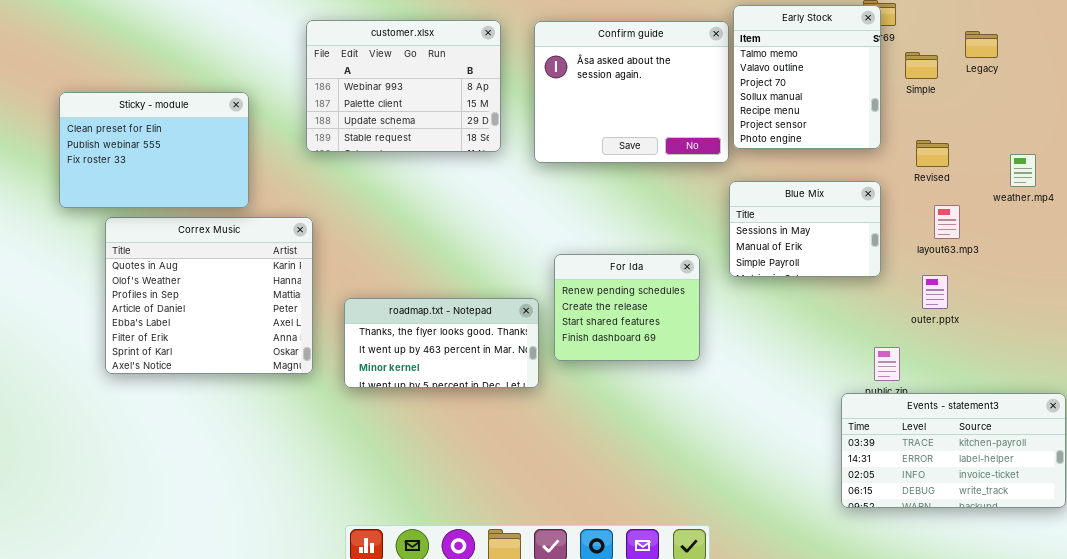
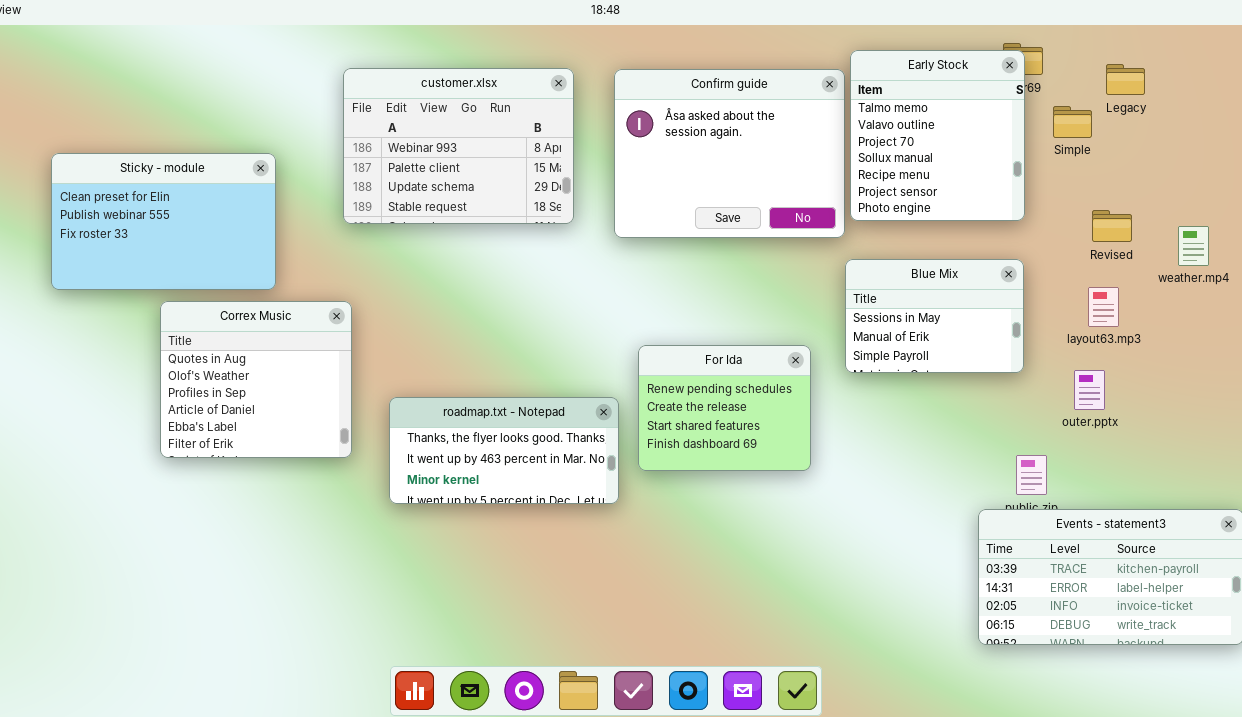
Legacy: [965,31,998,58] -> [1106,64,1145,95], moved
Revised: [916,140,949,167] -> [1092,210,1132,242], moved
Correx Music: [105,217,313,374] -> [160,301,352,458], resized

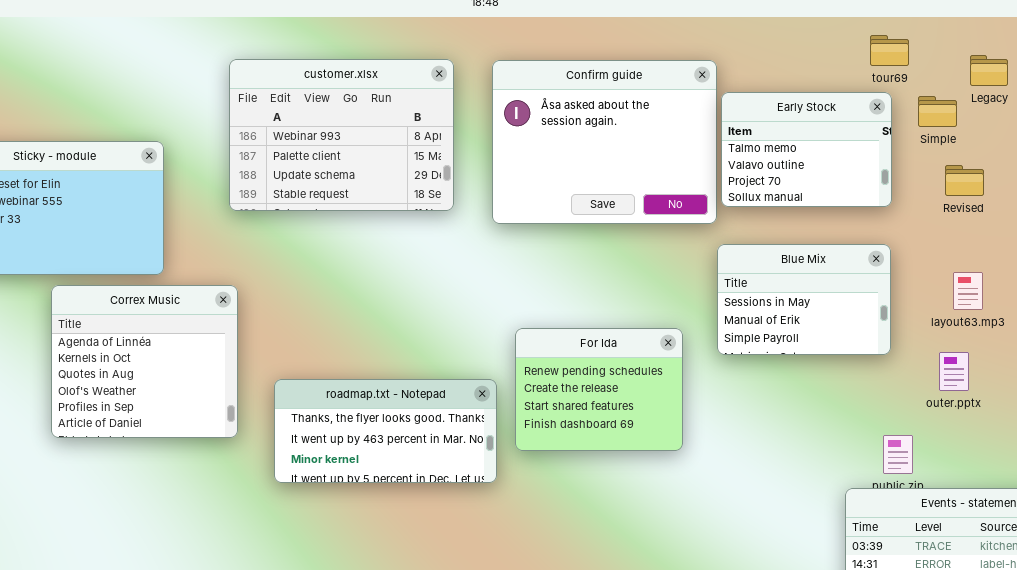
Early Stock: [850,50,1025,221] -> [721,92,892,207], resized
Revised: [1092,210,1132,242] -> [945,165,984,196], moved
Correx Music: [160,301,352,458] -> [51,285,238,438], scrolled up 2 rows

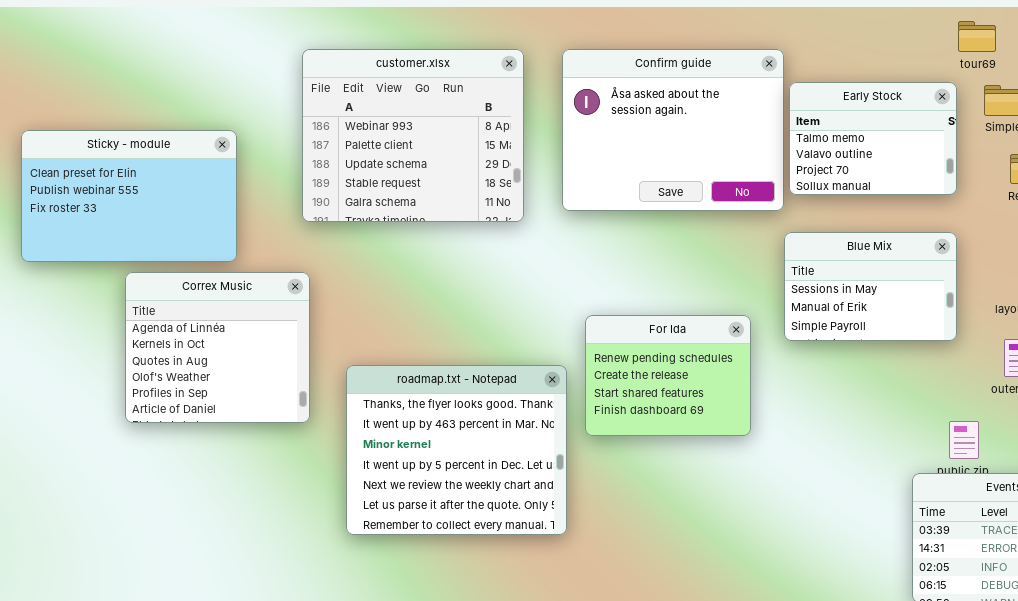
tour69: [870,35,909,66] -> [958,21,996,52], moved
customer.xlsx: [229,59,454,211] -> [302,49,524,222], resized
roadmap.txt - Notepad: [274,379,497,483] -> [346,365,567,535], resized

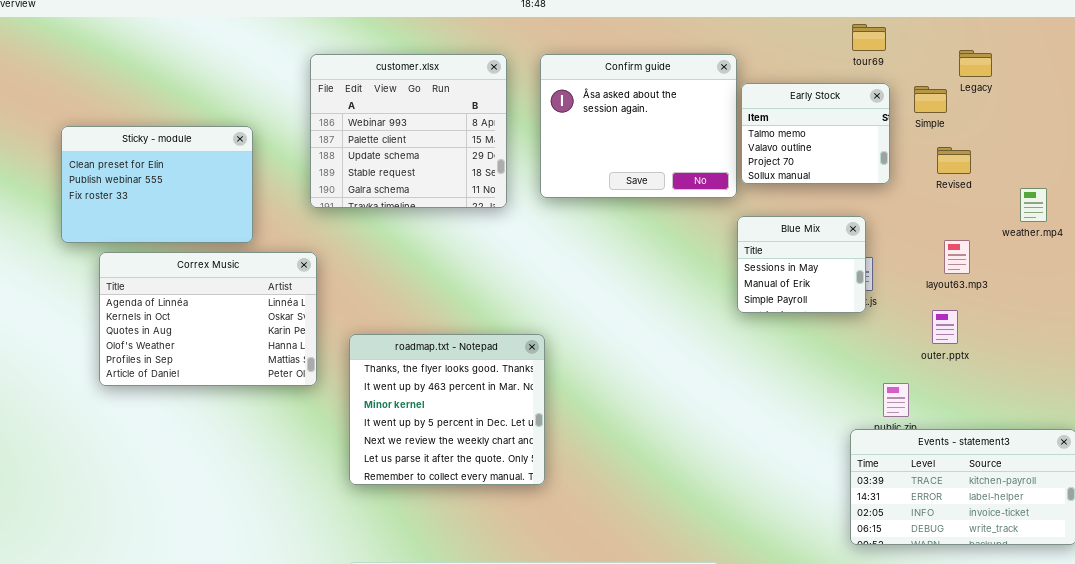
tour69: [958,21,996,52] -> [852,24,886,51], moved
Blue Mix: [784,232,957,341] -> [737,216,866,313], resized
Correx Music: [125,272,310,423] -> [99,252,317,386], resized
For Ida: [585,315,751,436] -> none, closed

